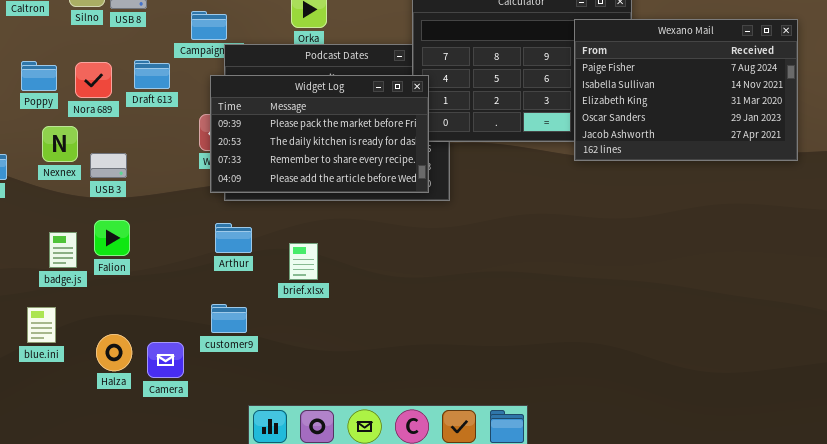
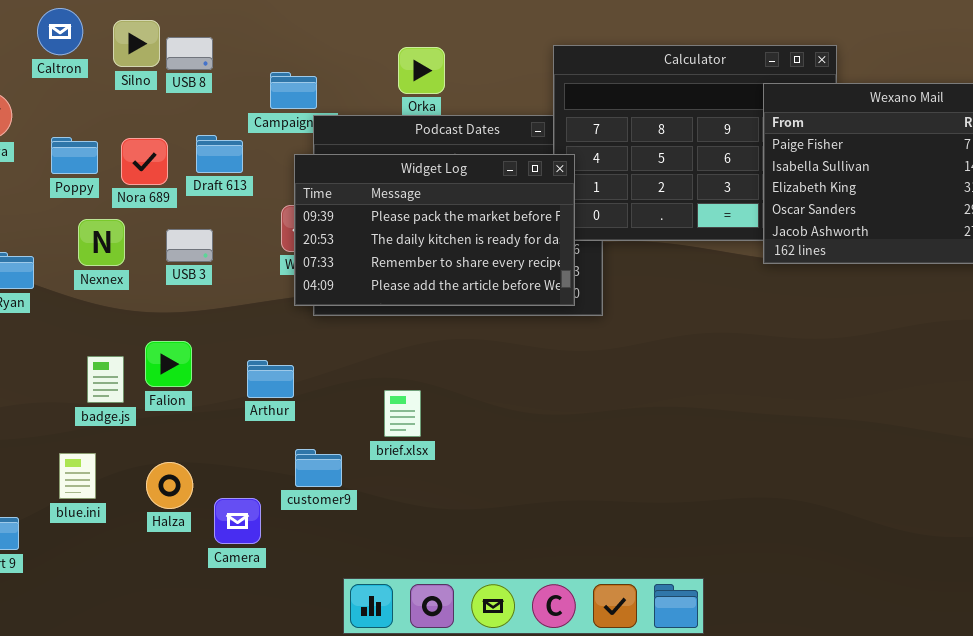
USB 3: [90,153,127,178] -> [166,229,213,262], moved
Arthur: [215,223,252,253] -> [247,360,294,398], moved
brief.xlsx: [289,243,318,280] -> [384,390,421,437], moved
Halza: [96,334,132,371] -> [146,462,193,509], moved

